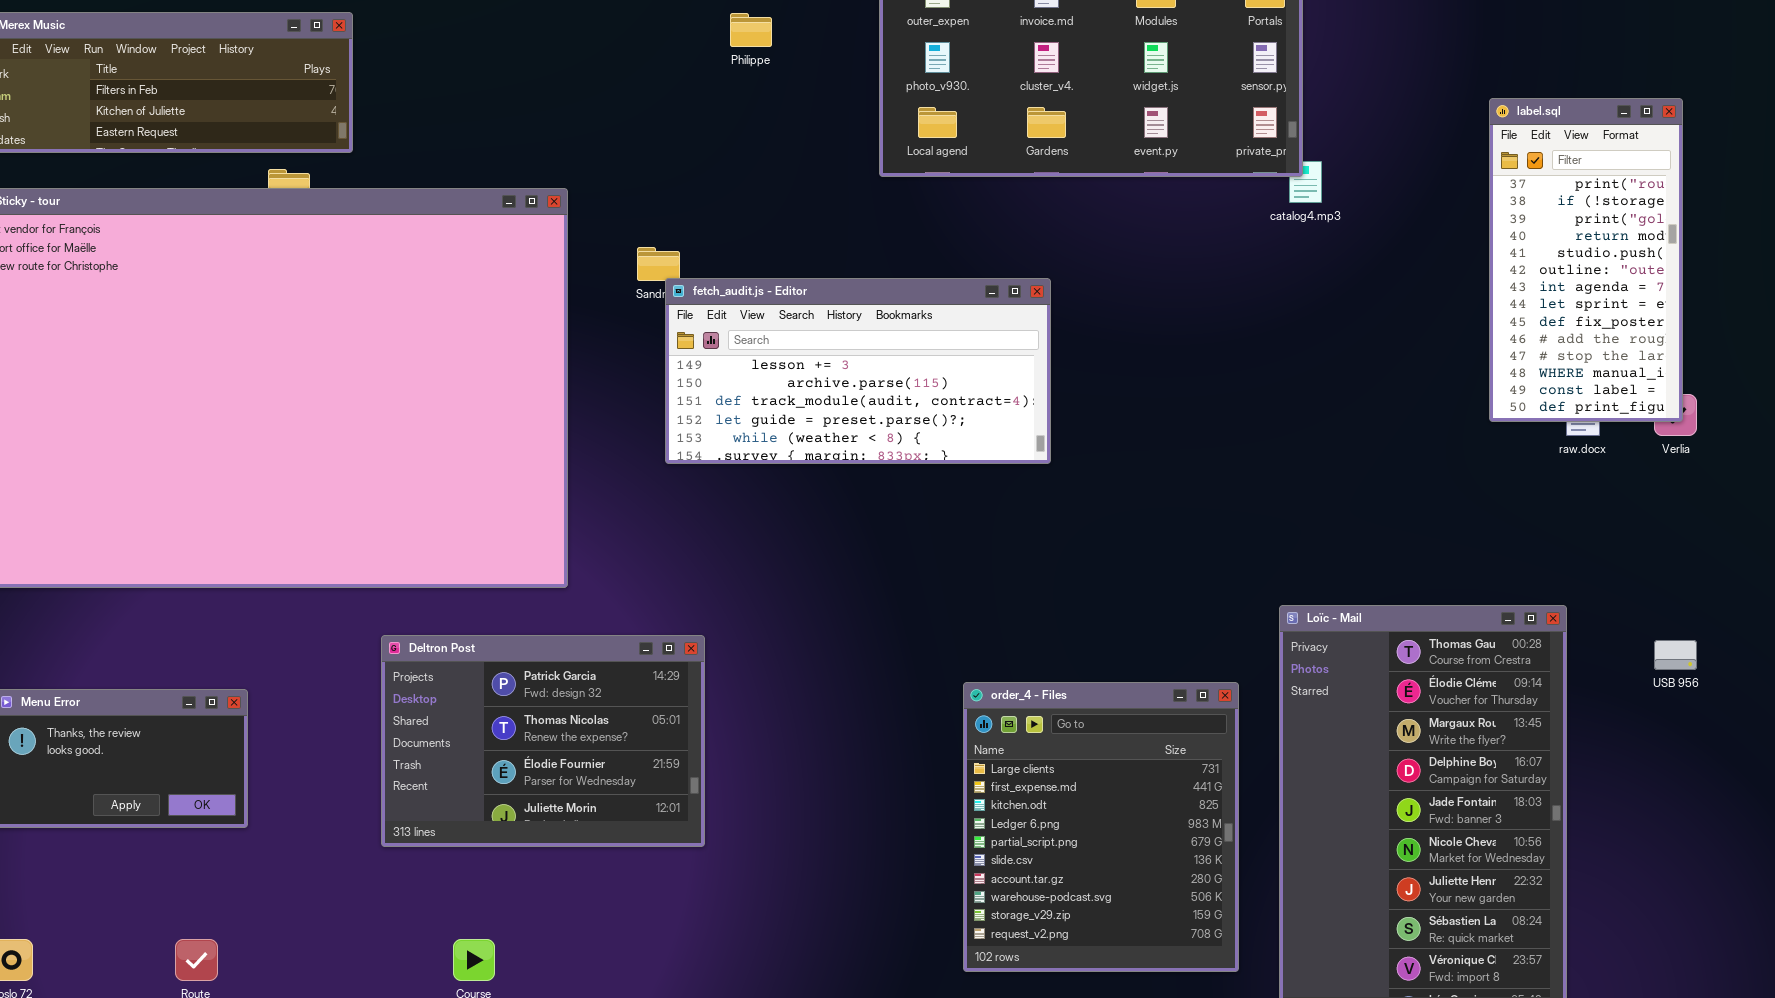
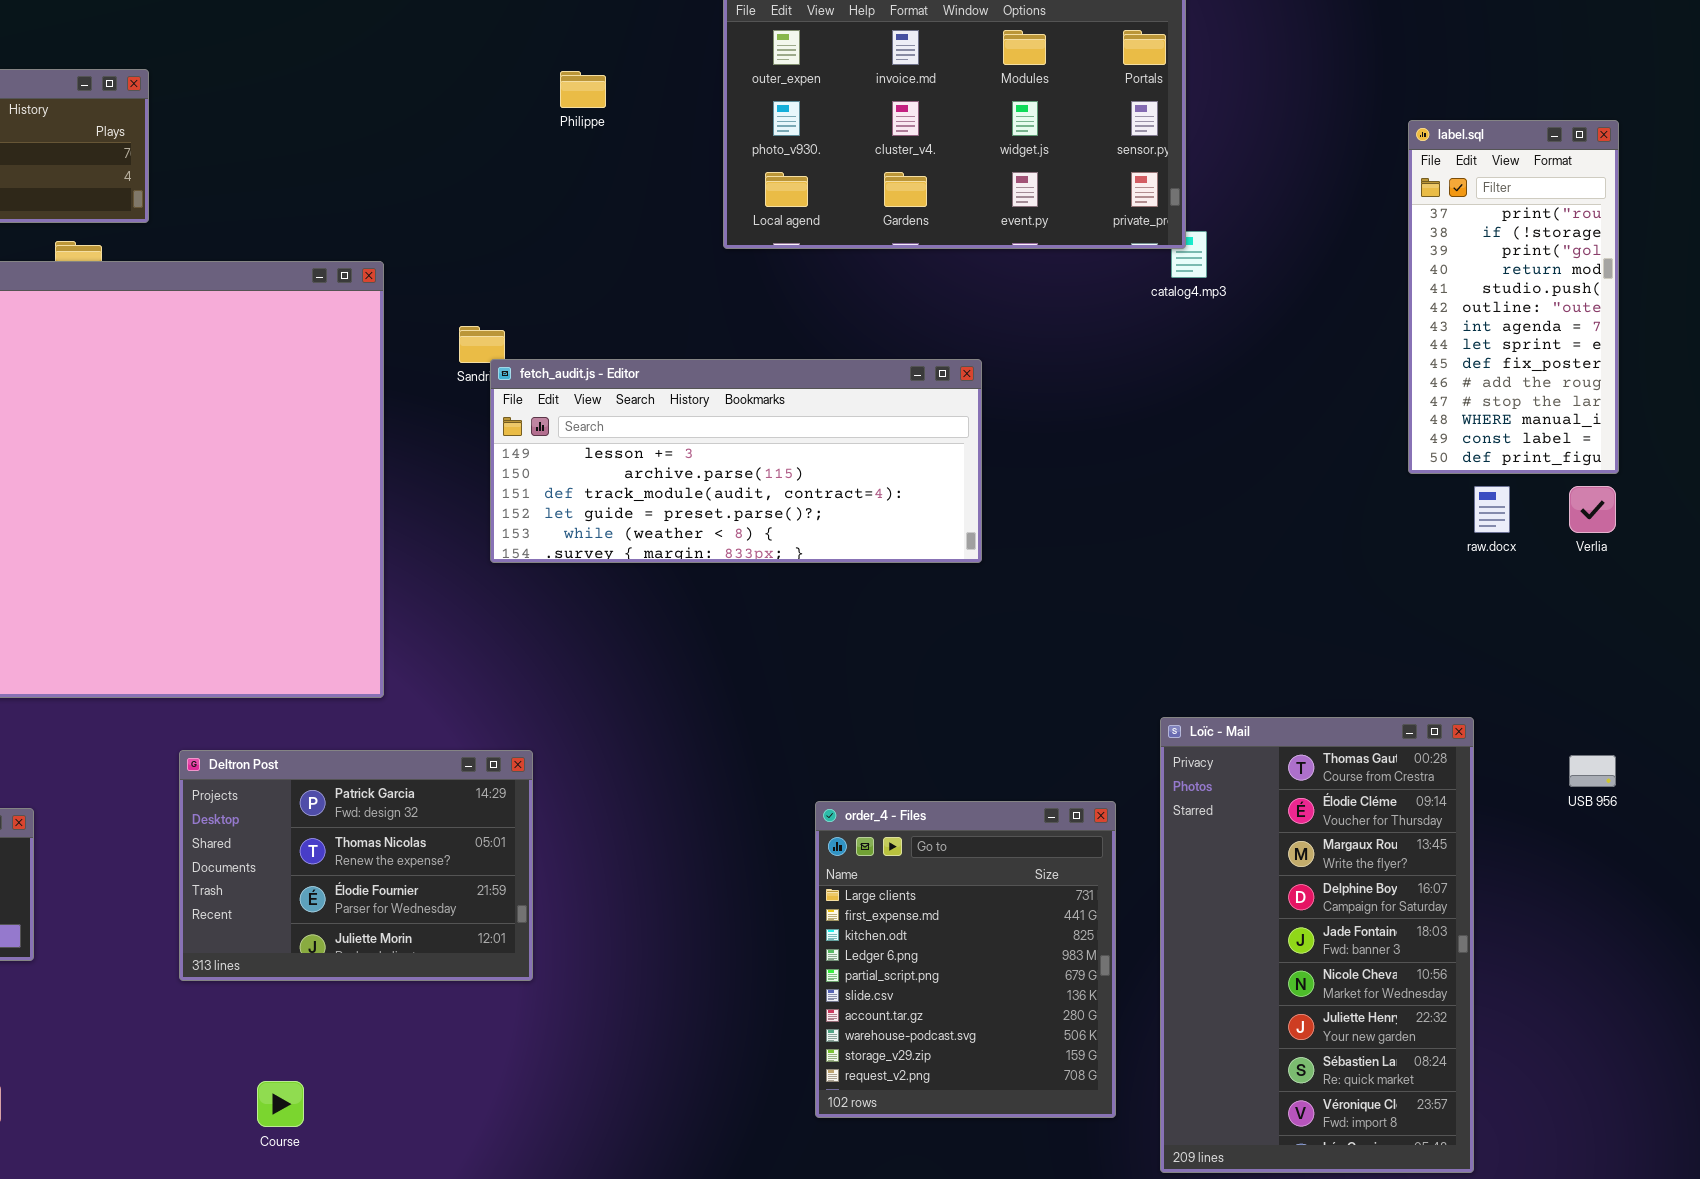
label.sql: [1489,98,1683,422] -> [1408,120,1619,474], moved
fetch_audit.js - Editor: [665,278,1051,464] -> [490,359,982,563], resized

